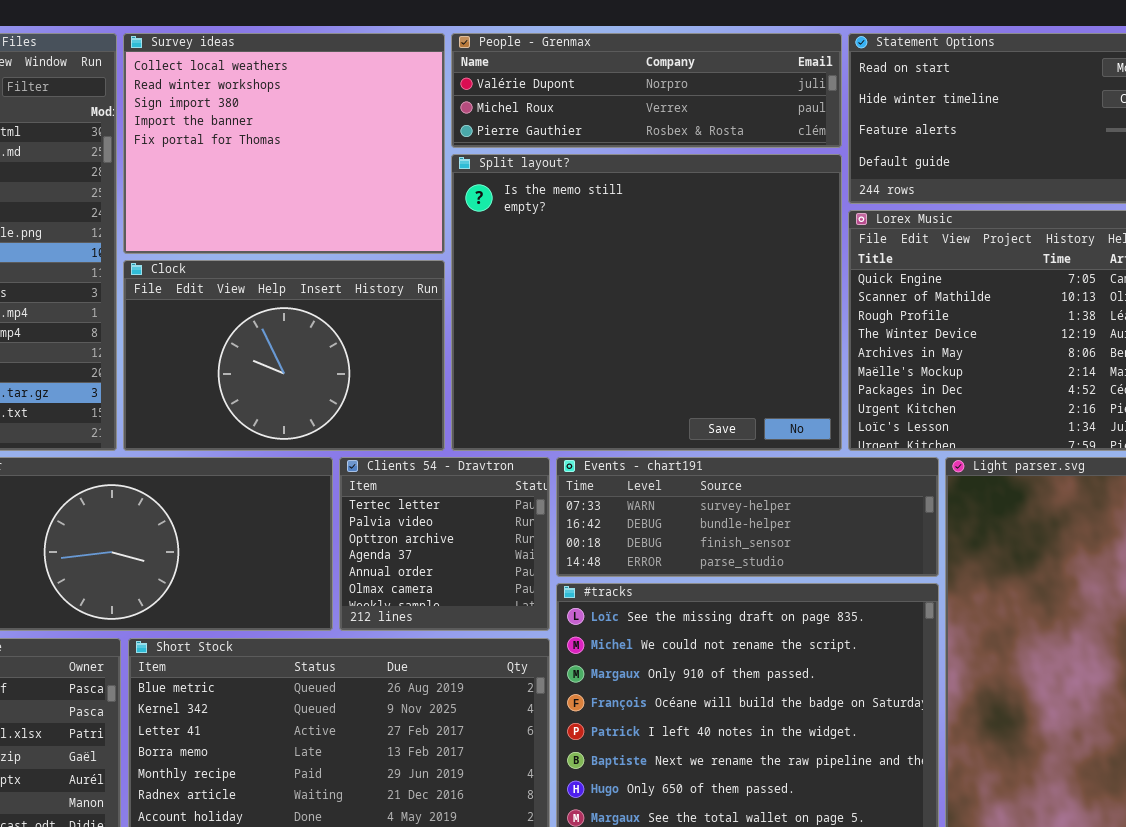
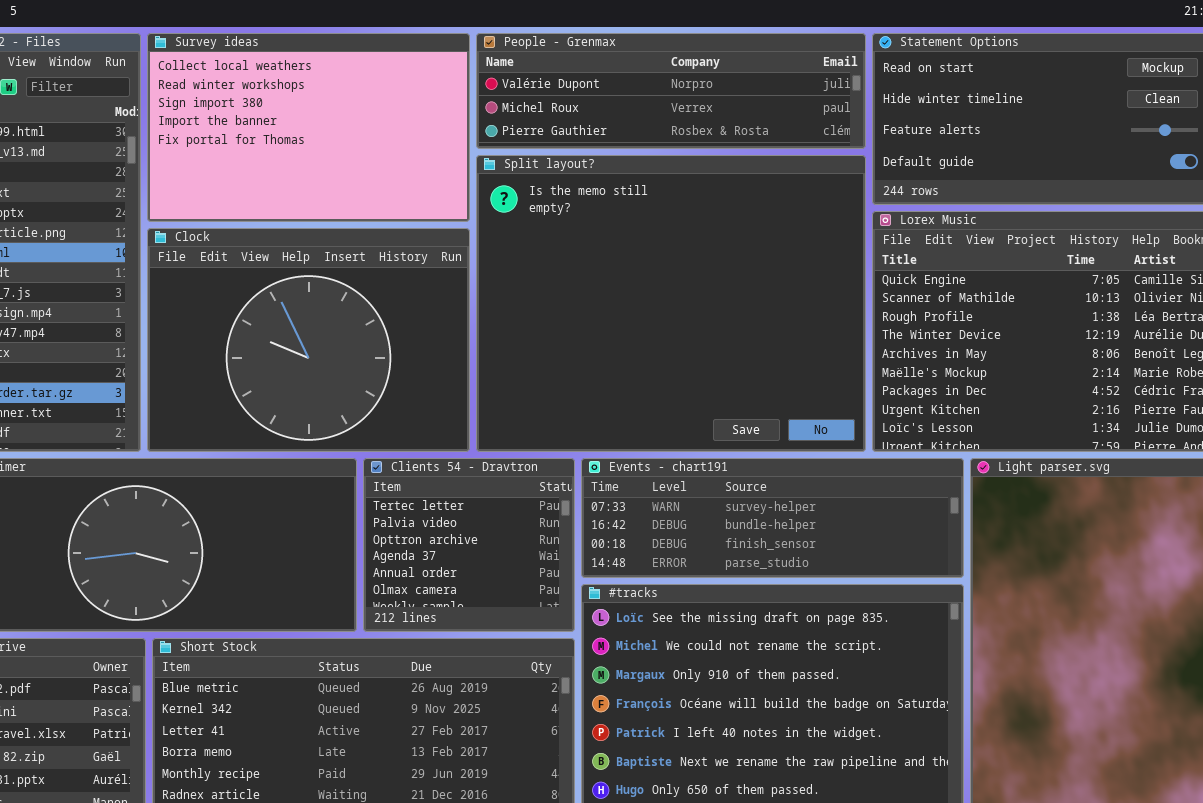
Survey ideas: [123,33,445,254] -> [147,33,470,222], resized
Clock: [123,260,445,451] -> [147,228,470,452], resized

